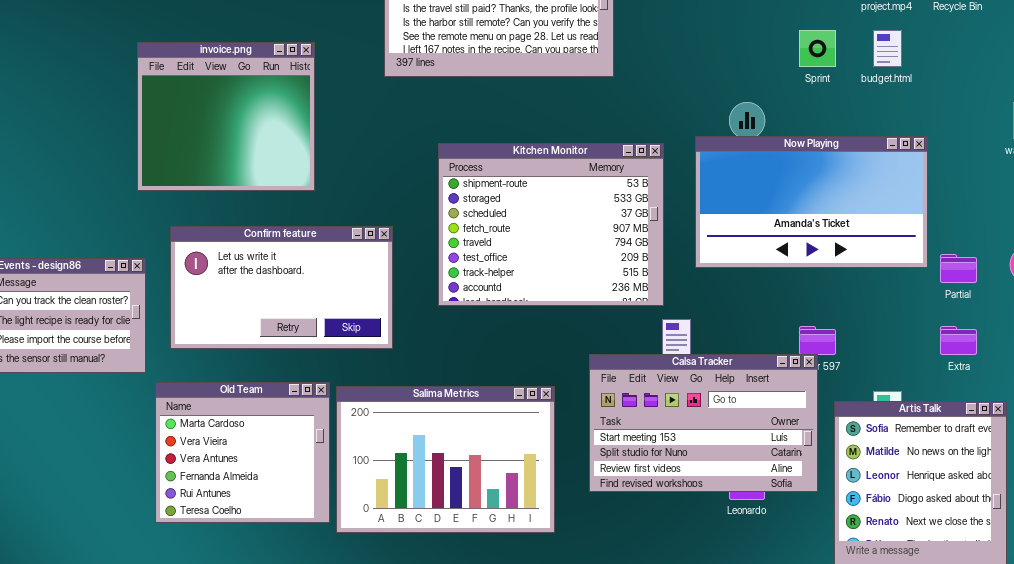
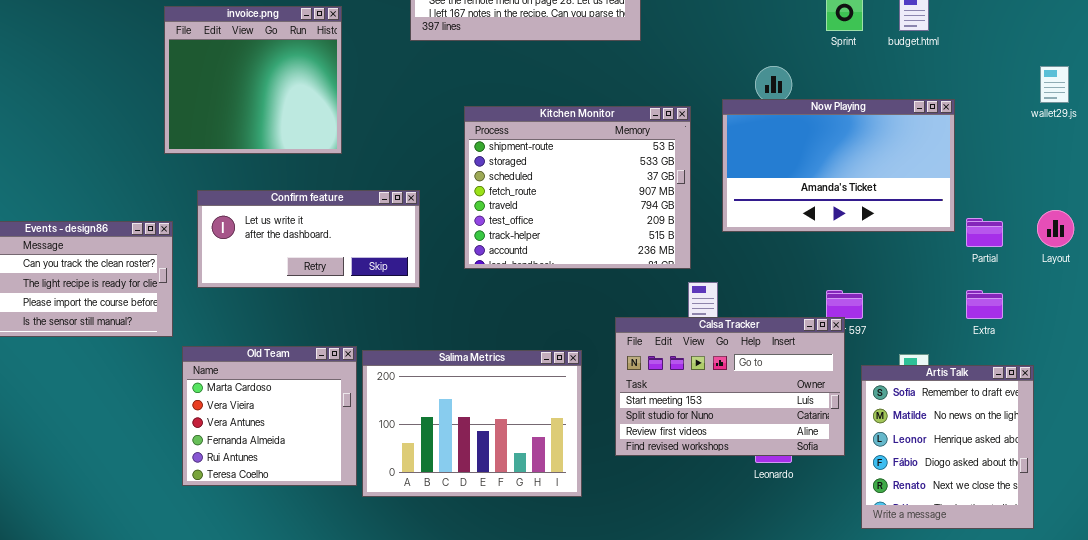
Confirm feature: [170,226,393,349] -> [197,190,420,288], resized

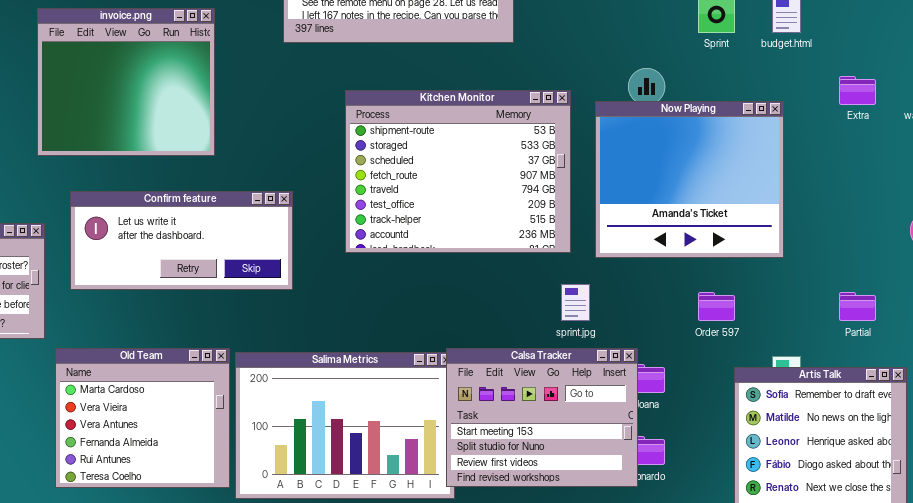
Now Playing: [722,99,955,232] -> [595,101,784,258], resized
Kitchen Monitor: [464,106,691,269] -> [345,90,571,253], moved
Partial: [966,218,1003,247] -> [839,292,876,321], moved
Extra: [966,290,1003,319] -> [839,76,876,105], moved
Calsa Tracker: [615,317,845,456] -> [446,348,638,487], moved, resized

